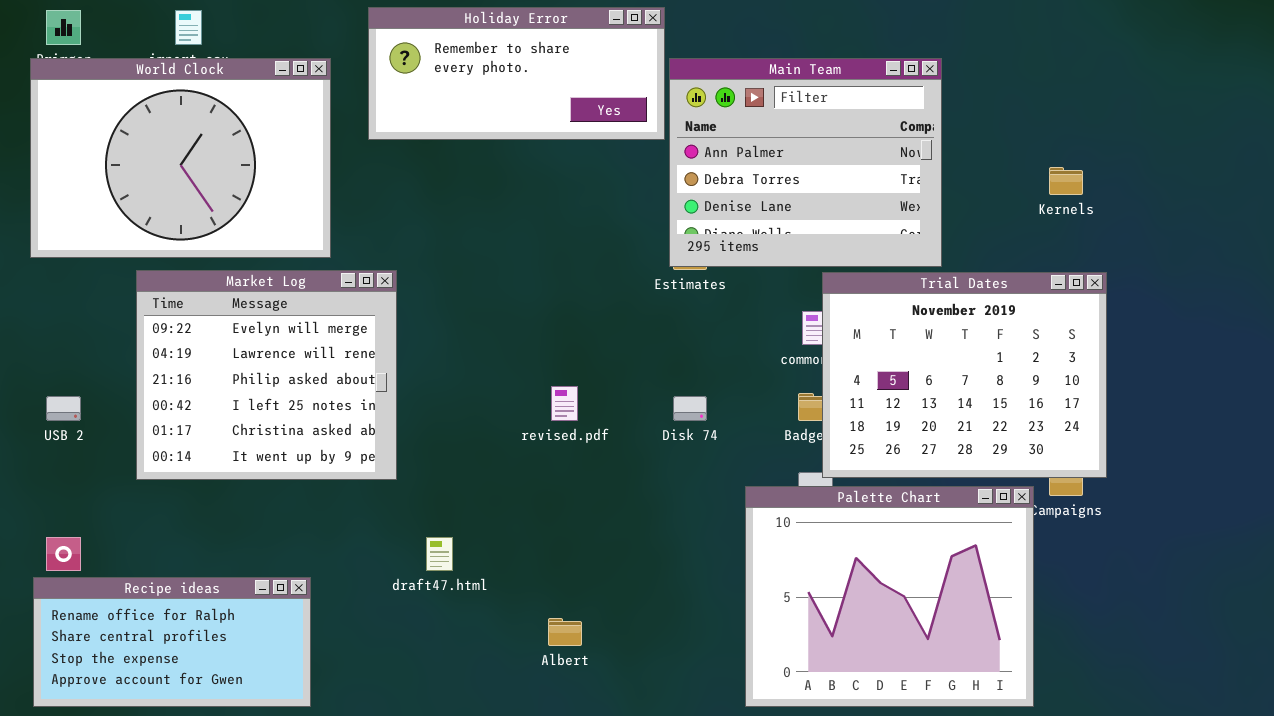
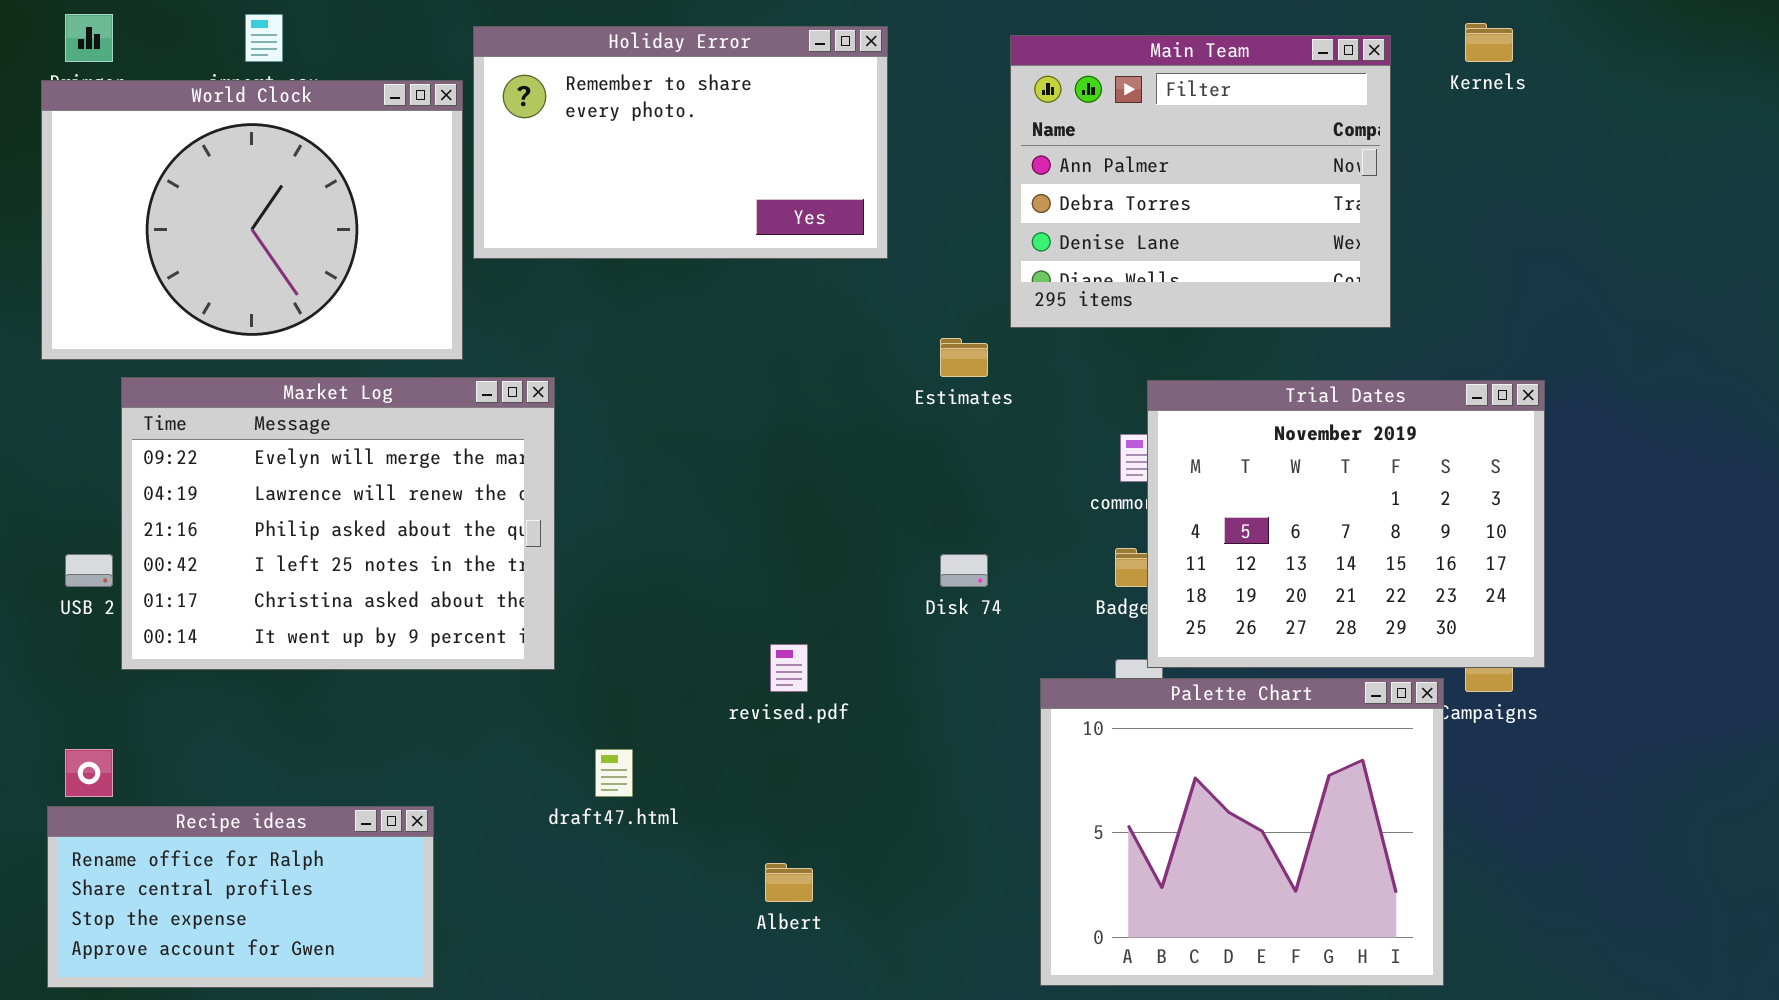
Holiday Error: [368,7,665,140] -> [473,26,888,259], moved, resized
Main Team: [669,58,942,267] -> [1010,35,1391,328], moved
Kernels: [1049,167,1083,195] -> [1465,23,1513,62], moved
Market Log: [136,270,397,480] -> [121,377,555,670], resized
revised.pdf: [551,386,578,421] -> [770,644,808,692], moved

